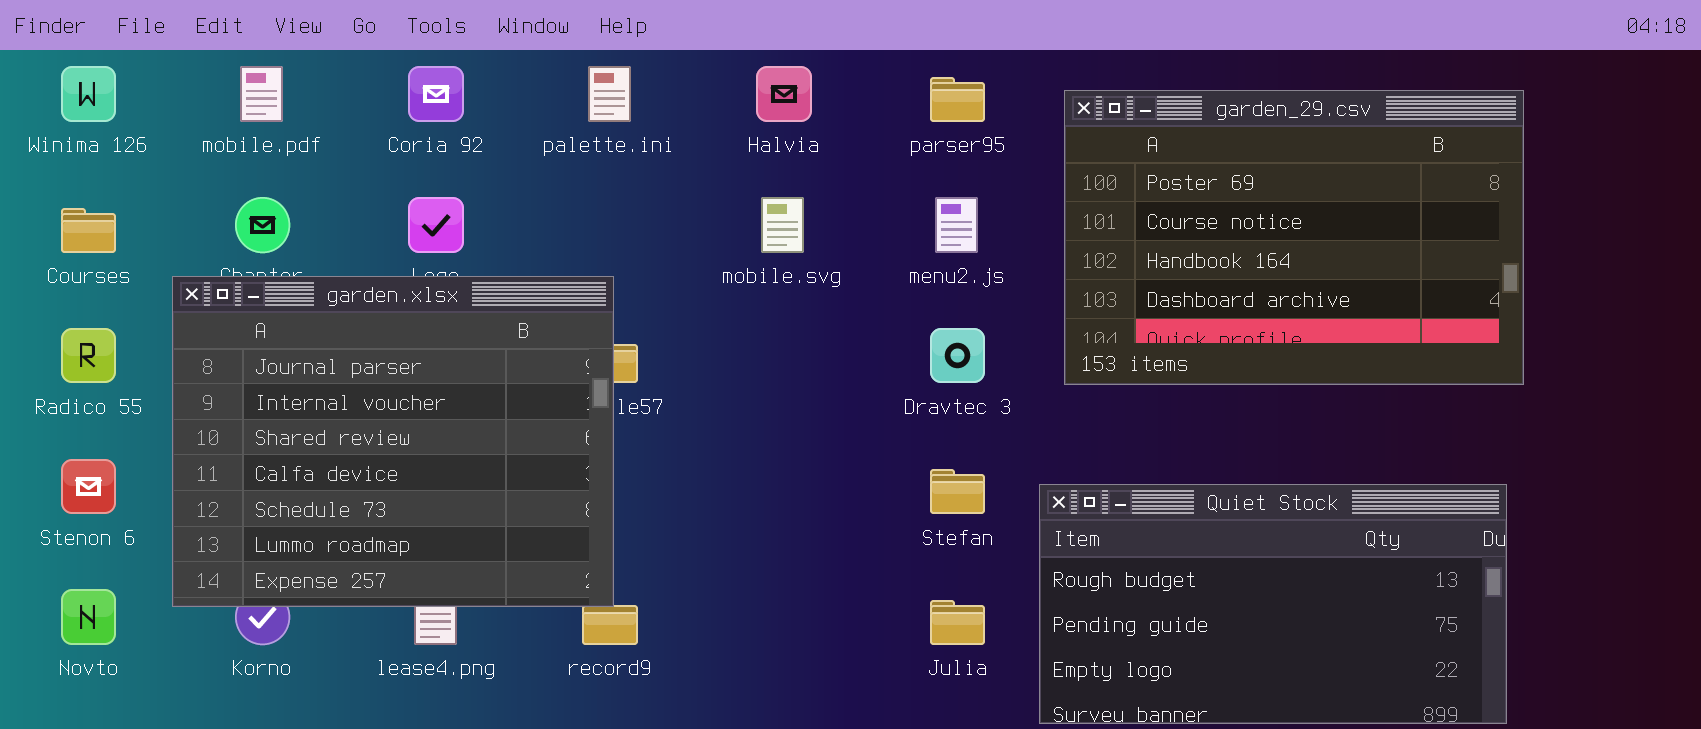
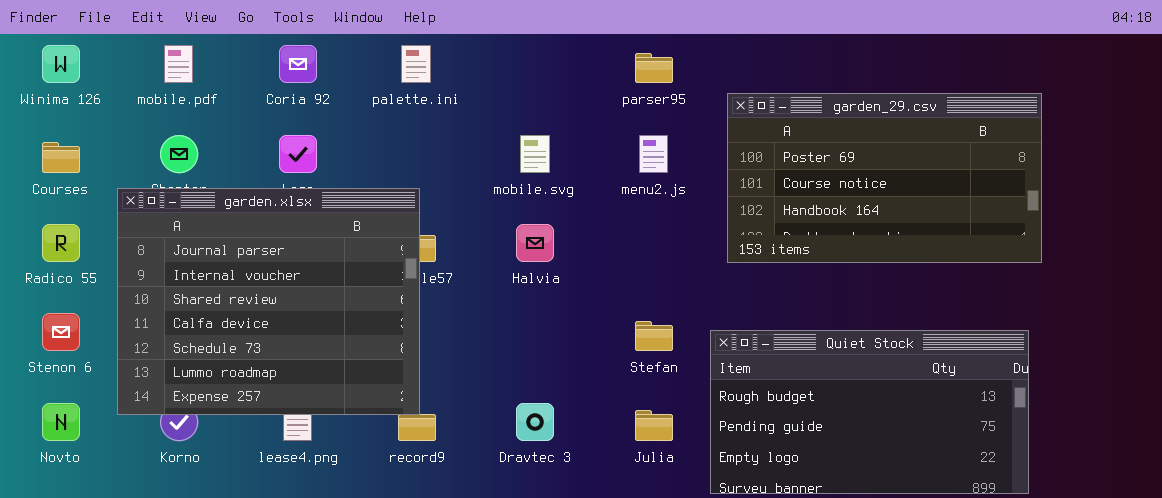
Halvia: [756,66,812,122] -> [516,224,554,262], moved
garden_29.csv: [1064,90,1524,385] -> [727,93,1042,263], resized
Dravtec 3: [930,328,985,383] -> [516,403,554,441], moved

